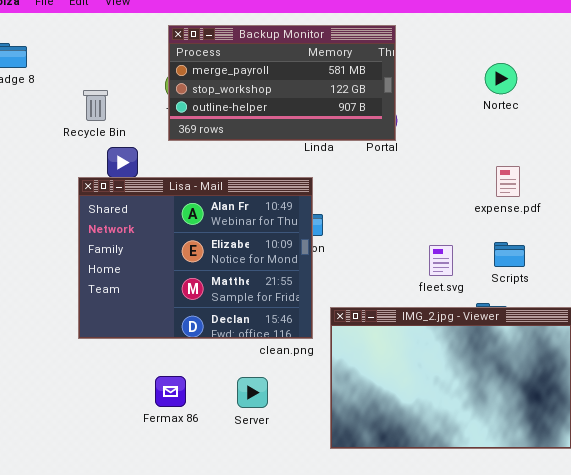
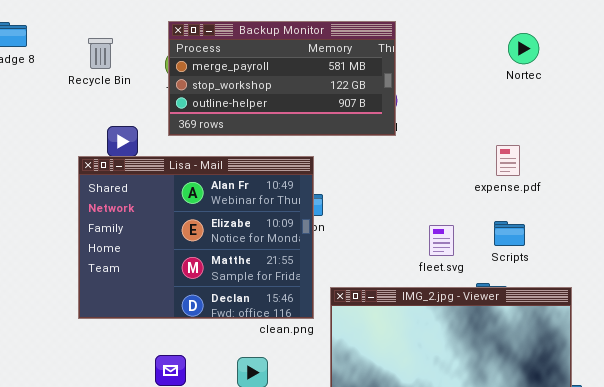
Backup Monitor: [168,25,396,141] -> [168,21,396,136], moved
Nortec: [485,63,517,94] -> [508,33,539,64], moved
Recycle Bin: [83,90,108,121] -> [88,38,113,69], moved

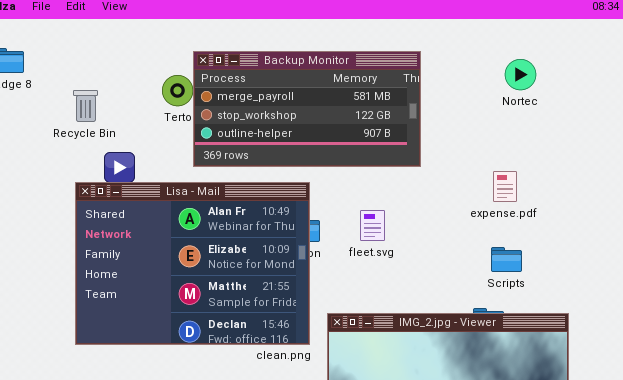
Backup Monitor: [168,21,396,136] -> [193,51,421,167], moved
Recycle Bin: [88,38,113,69] -> [73,90,98,122], moved
fleet.svg: [429,225,454,256] -> [360,210,385,241], moved

